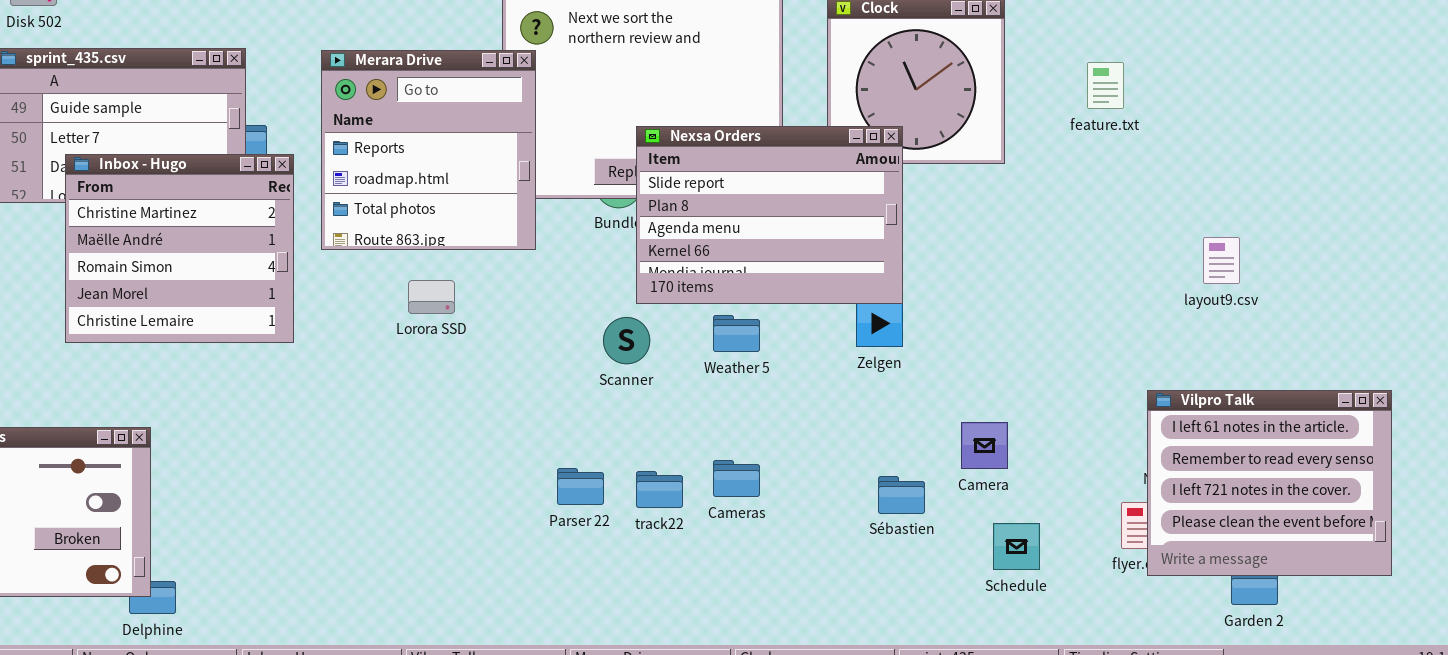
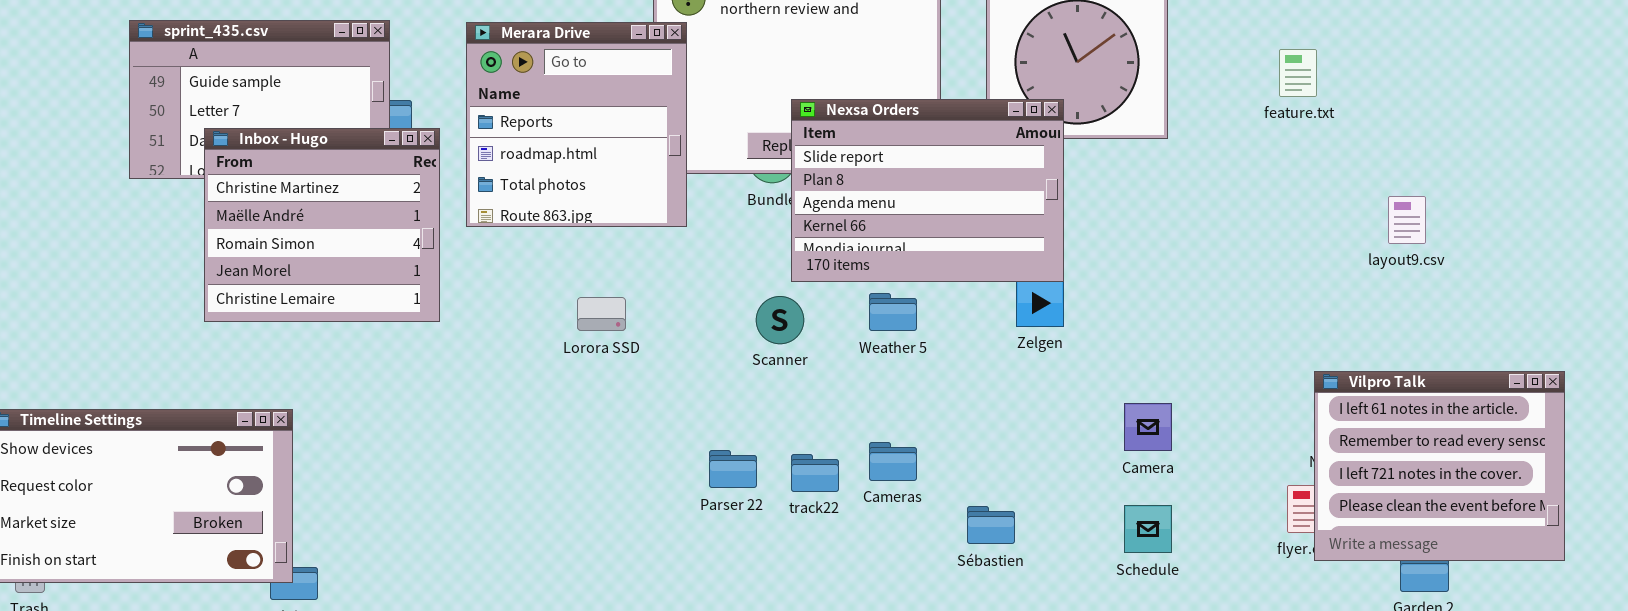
feature.txt: [1087,62,1124,109] -> [1279,49,1317,97], moved
layout9.csv: [1203,237,1240,284] -> [1388,196,1426,244], moved
Lorora SSD: [408,280,455,314] -> [577,297,626,331], moved
Sébastien: [878,476,925,514] -> [967,506,1015,544], moved
Schedule: [993,523,1040,570] -> [1124,505,1172,553], moved

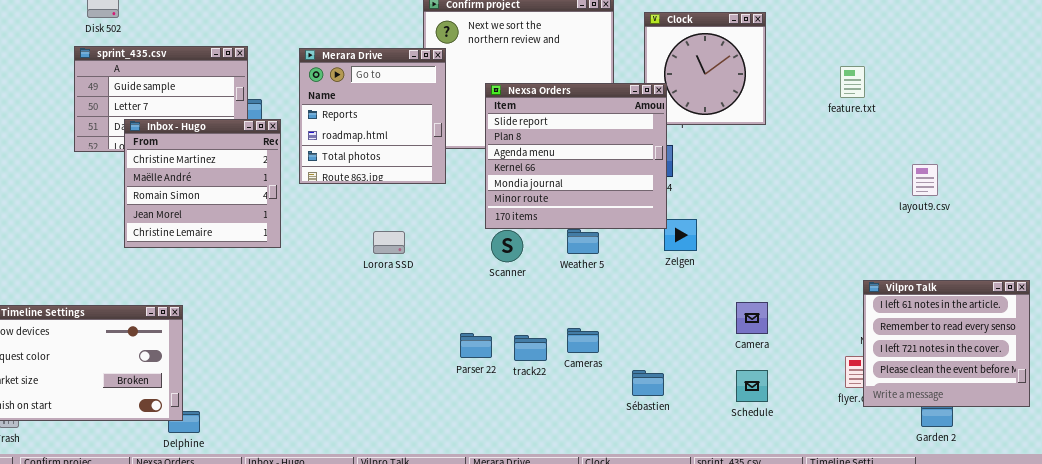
Nexsa Orders: [791,99,1064,282] -> [485,83,667,229], moved, resized

